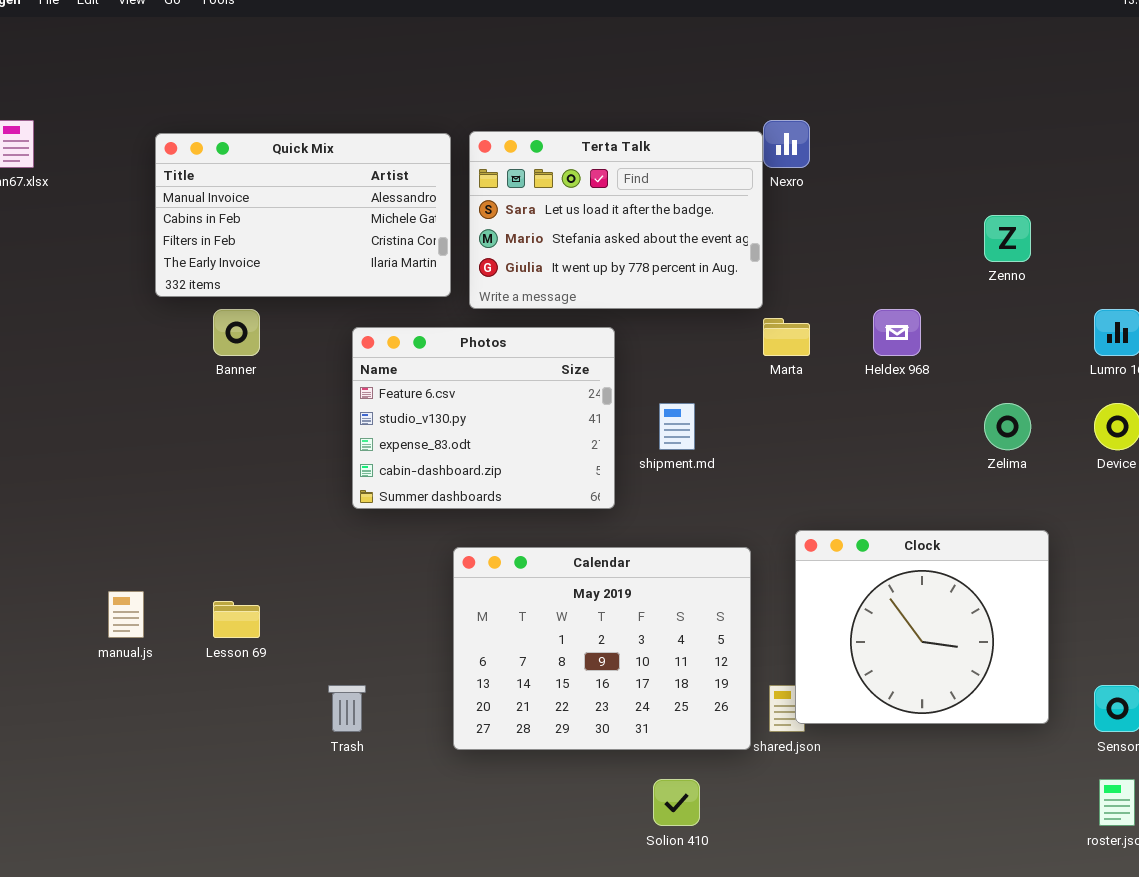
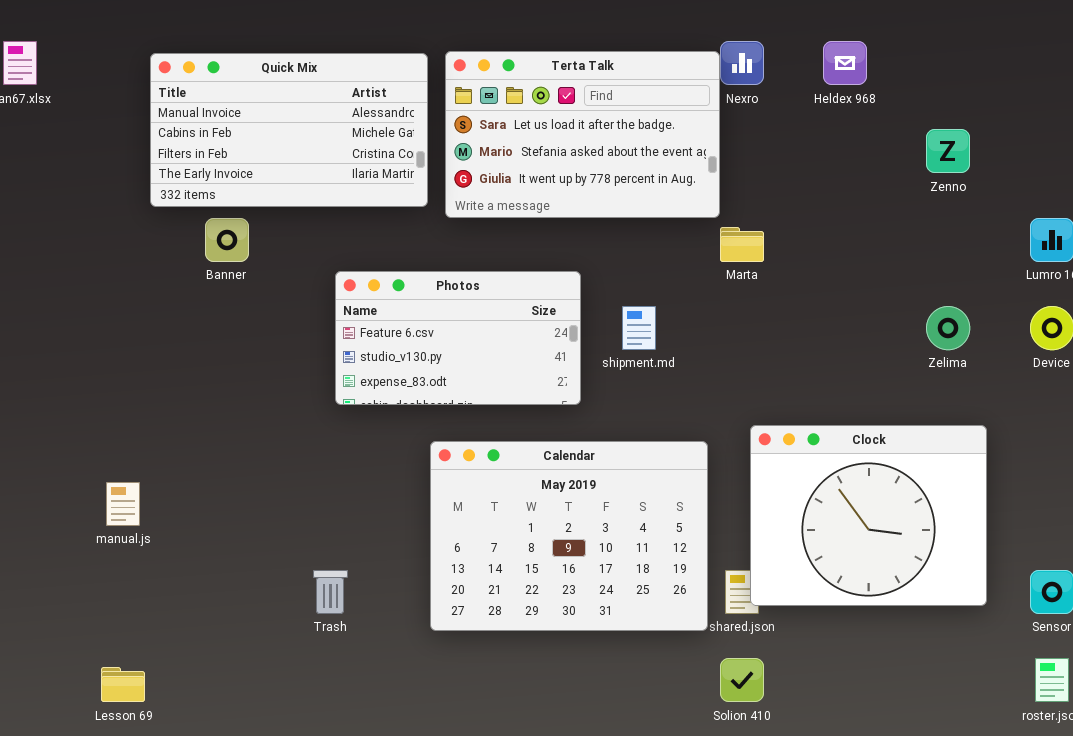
Heldex 968: [873,309,921,356] -> [823,41,867,85], moved
Photos: [352,327,615,509] -> [335,271,581,405], resized
Lesson 69: [213,601,260,638] -> [101,667,145,702], moved
Solion 410: [653,779,700,826] -> [720,658,764,702], moved

